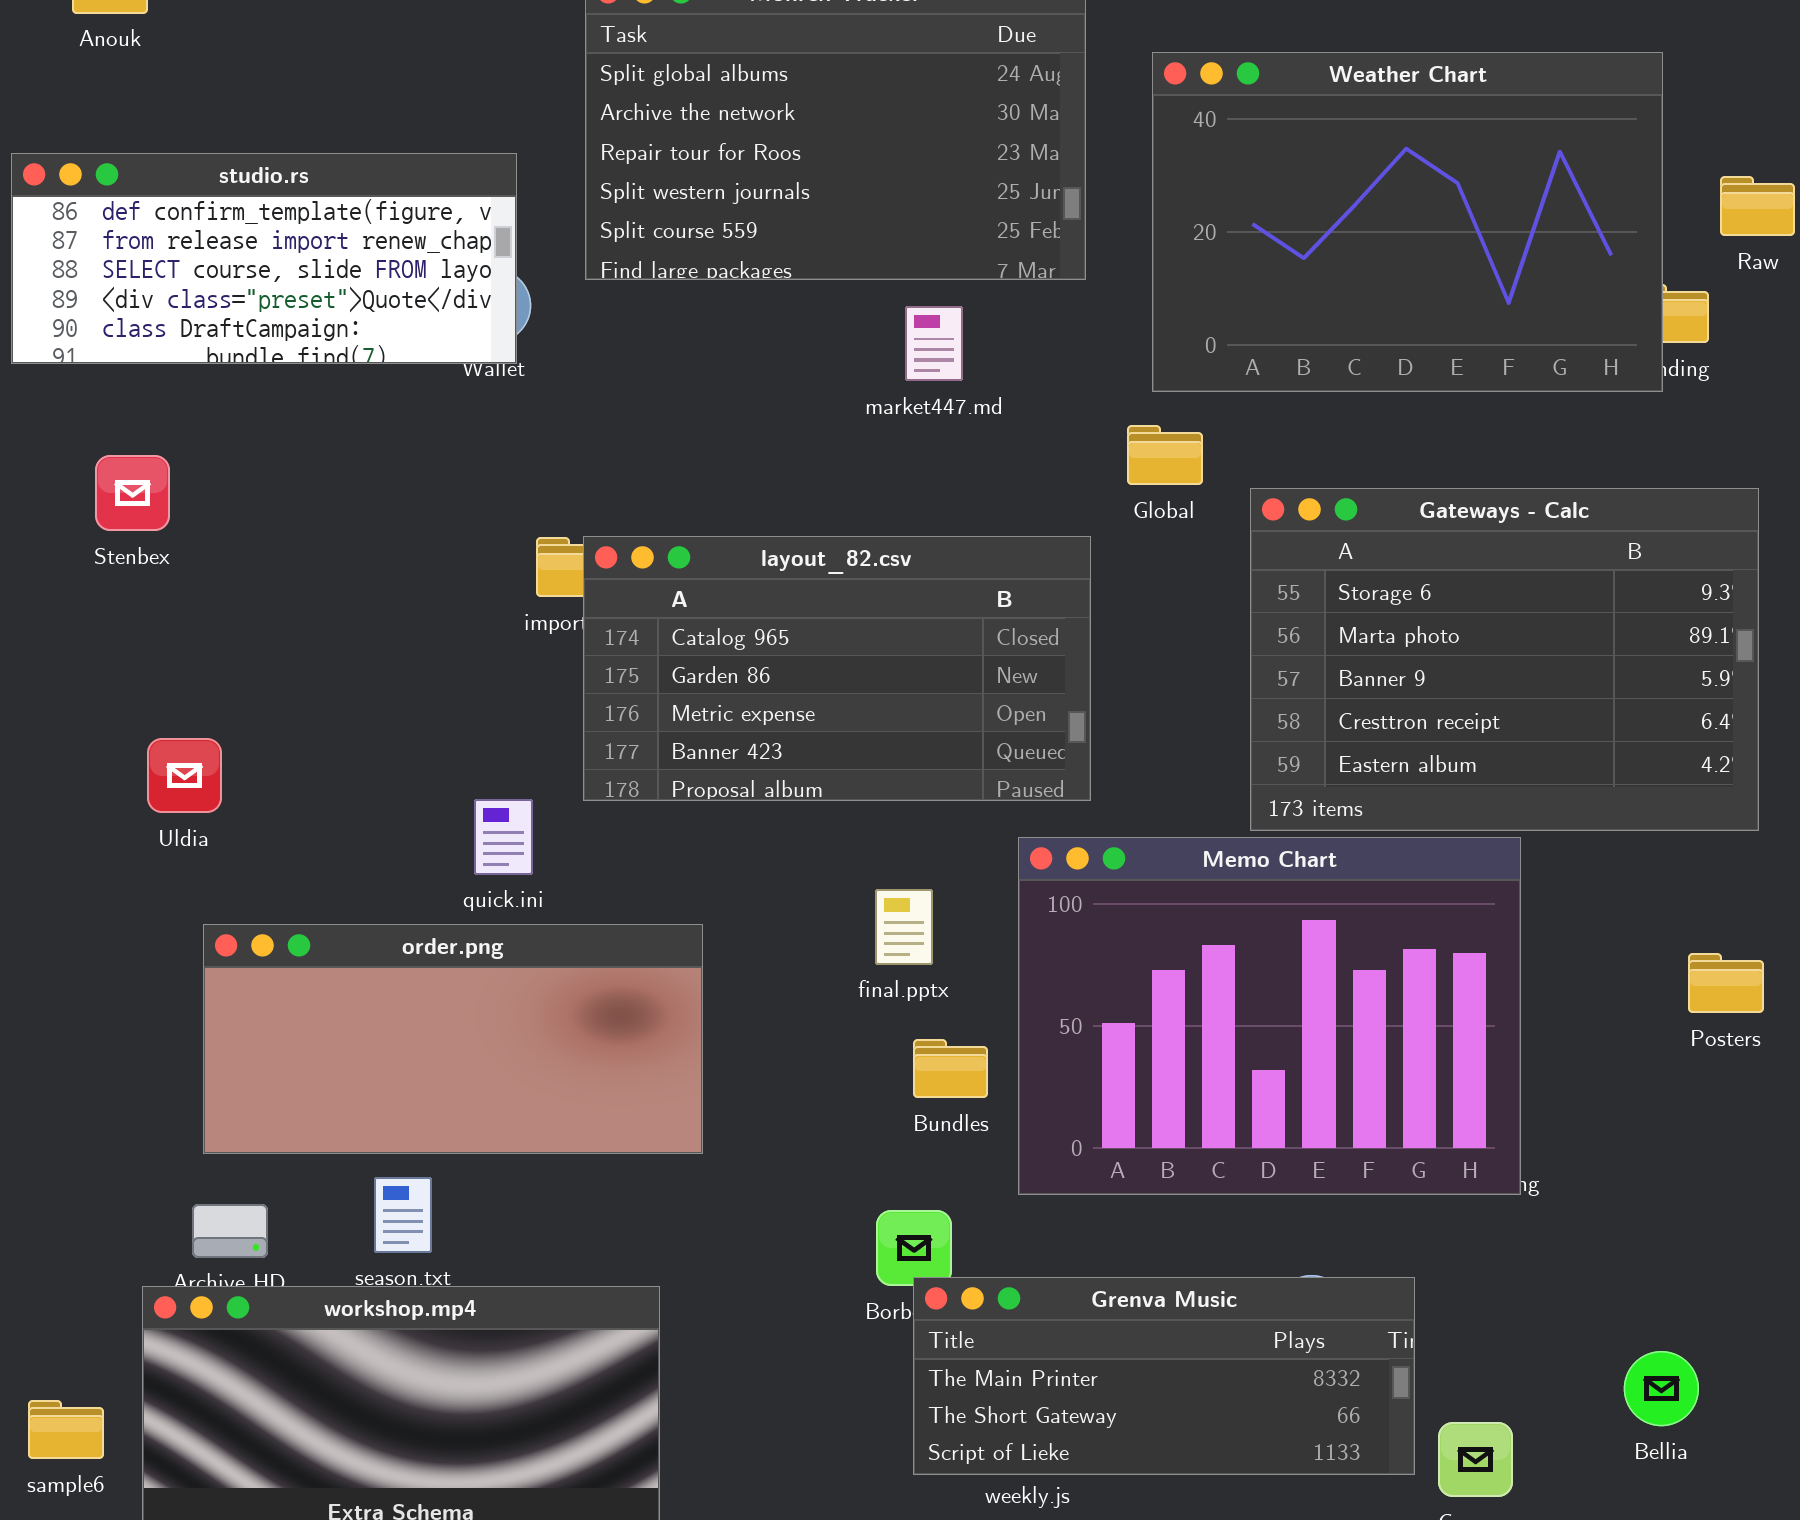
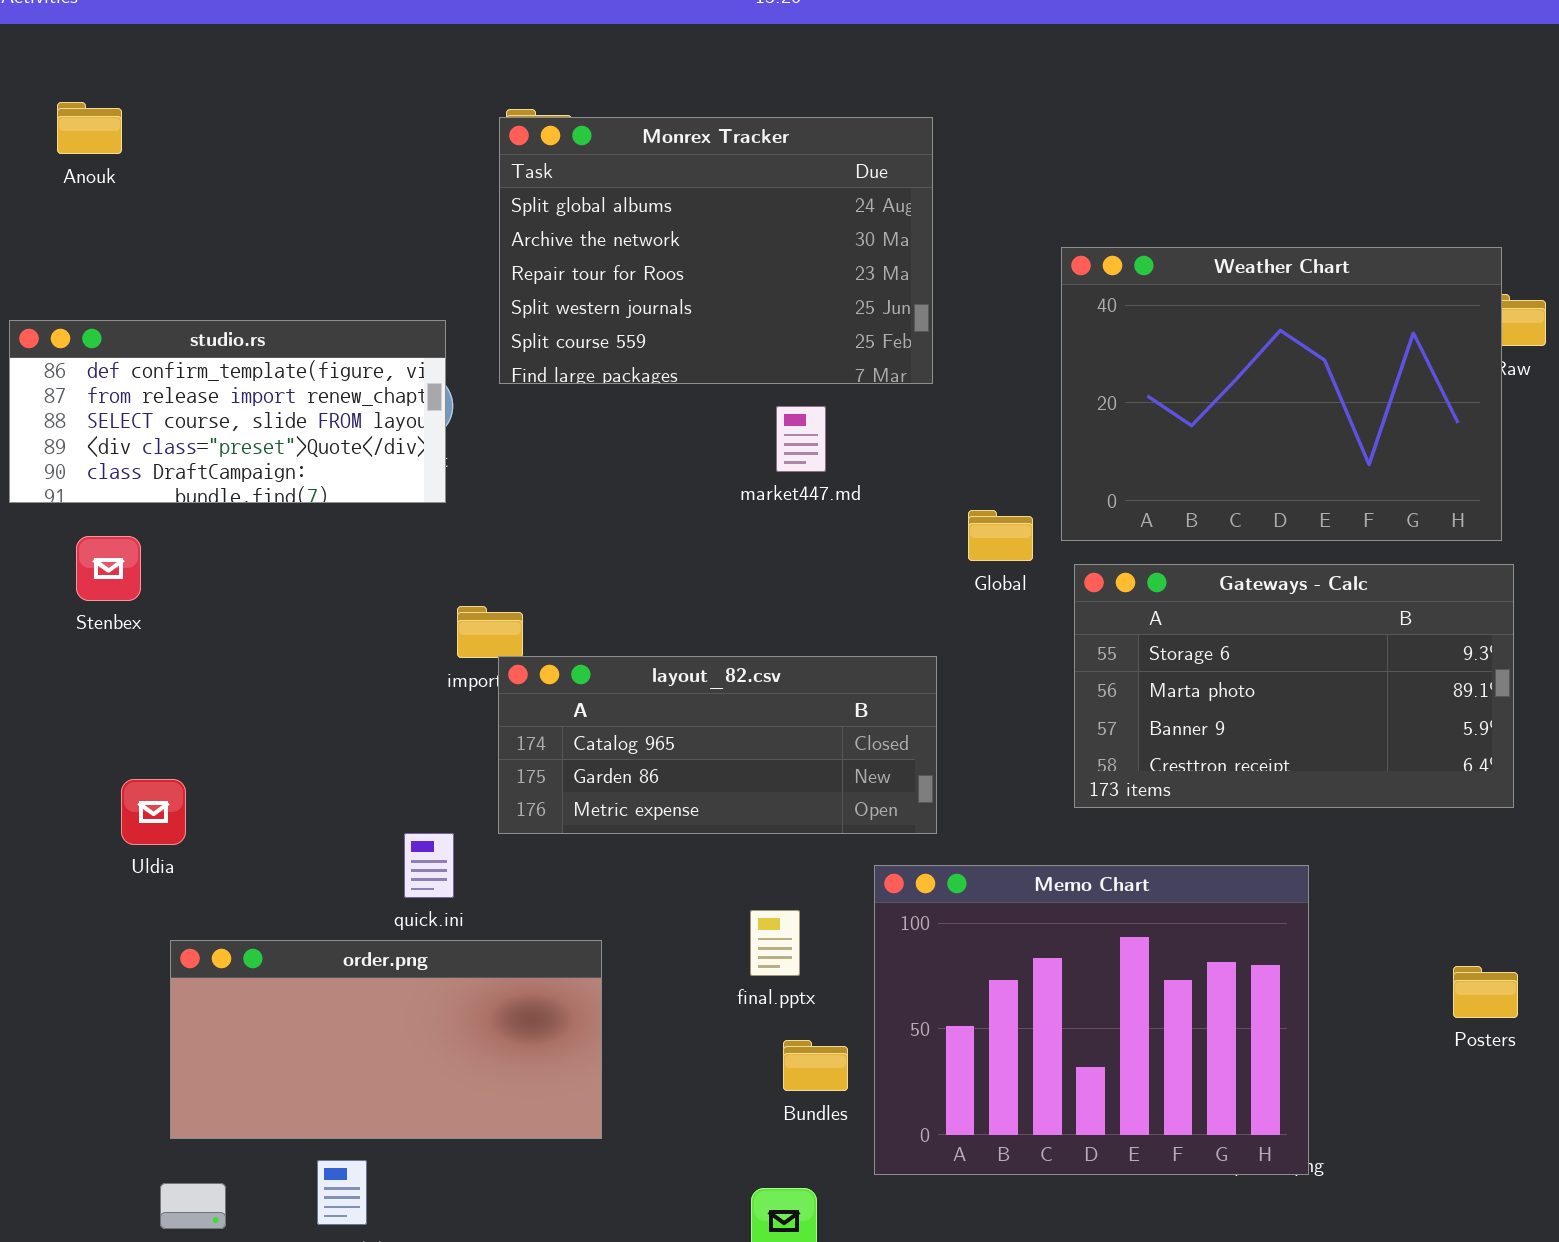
Weather Chart: [1152,52,1663,392] -> [1061,247,1502,541], moved
studio.rs: [11,153,517,364] -> [9,320,446,503], moved
Gateways - Calc: [1250,488,1759,831] -> [1074,564,1514,808], resized
layout_82.csv: [583,536,1091,801] -> [498,656,937,834], resized

